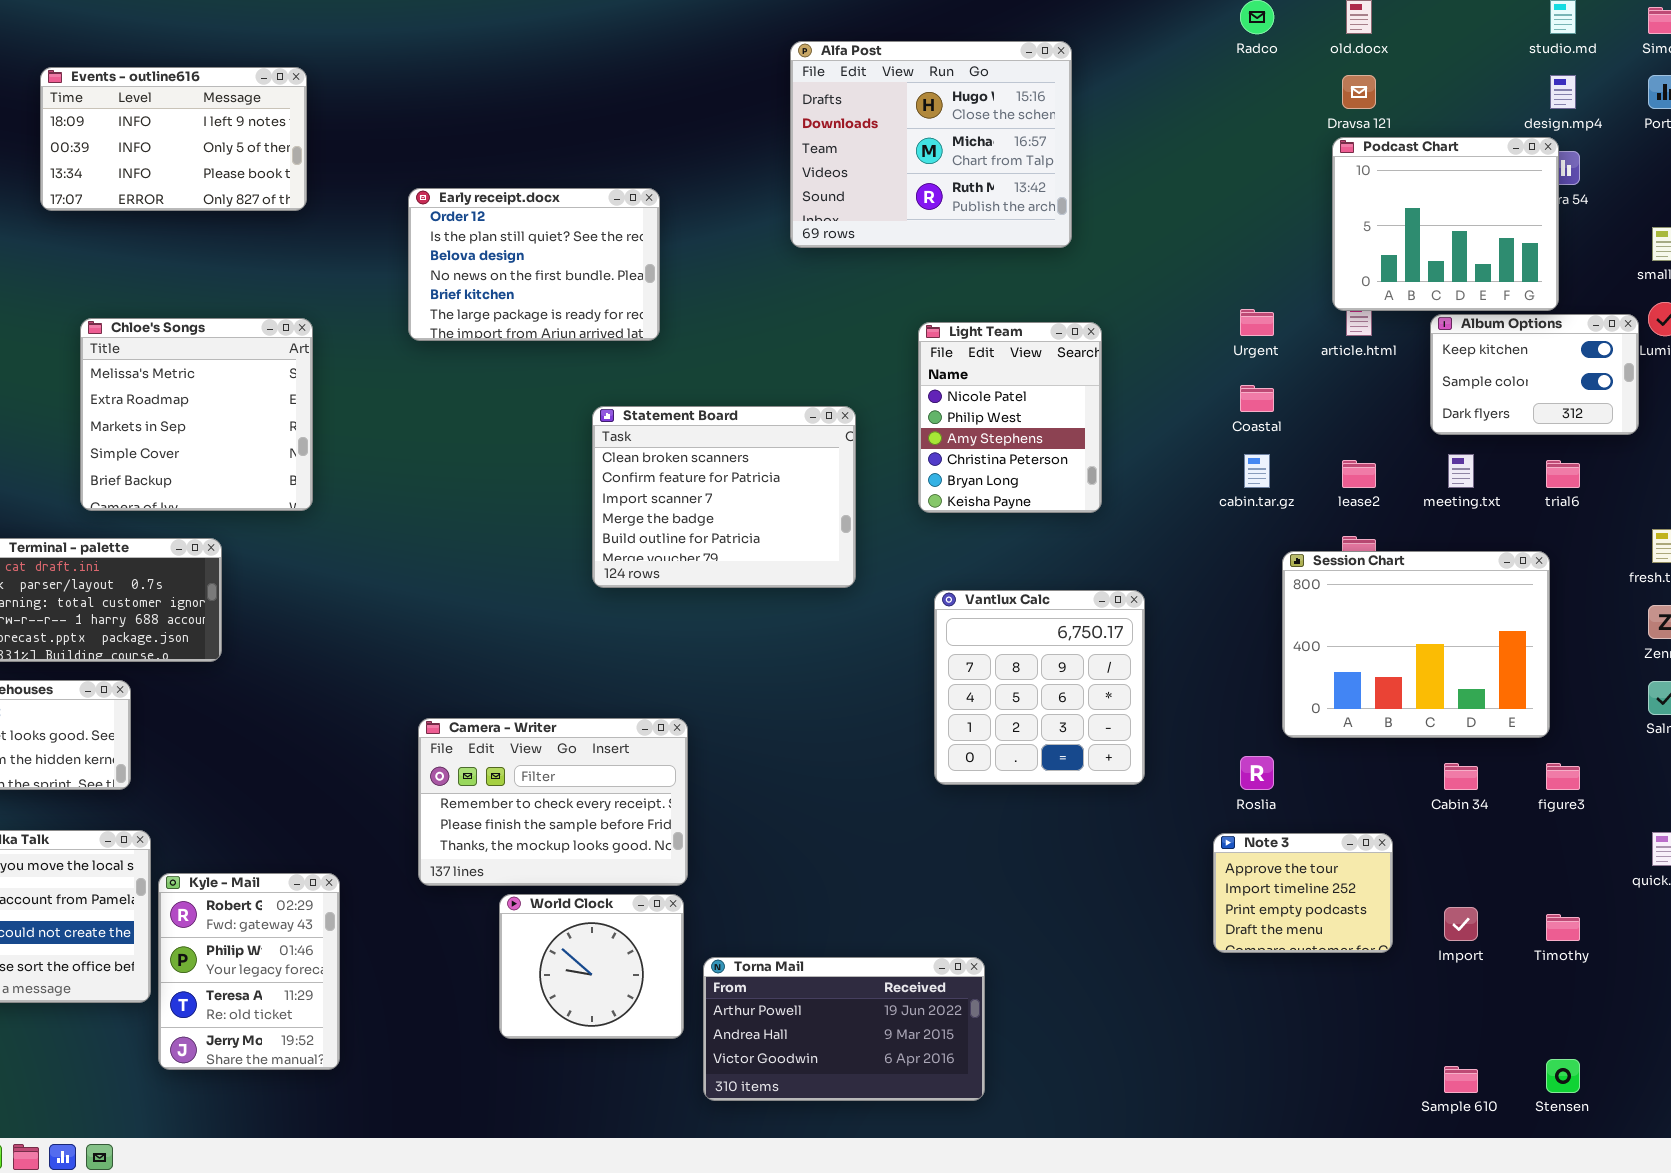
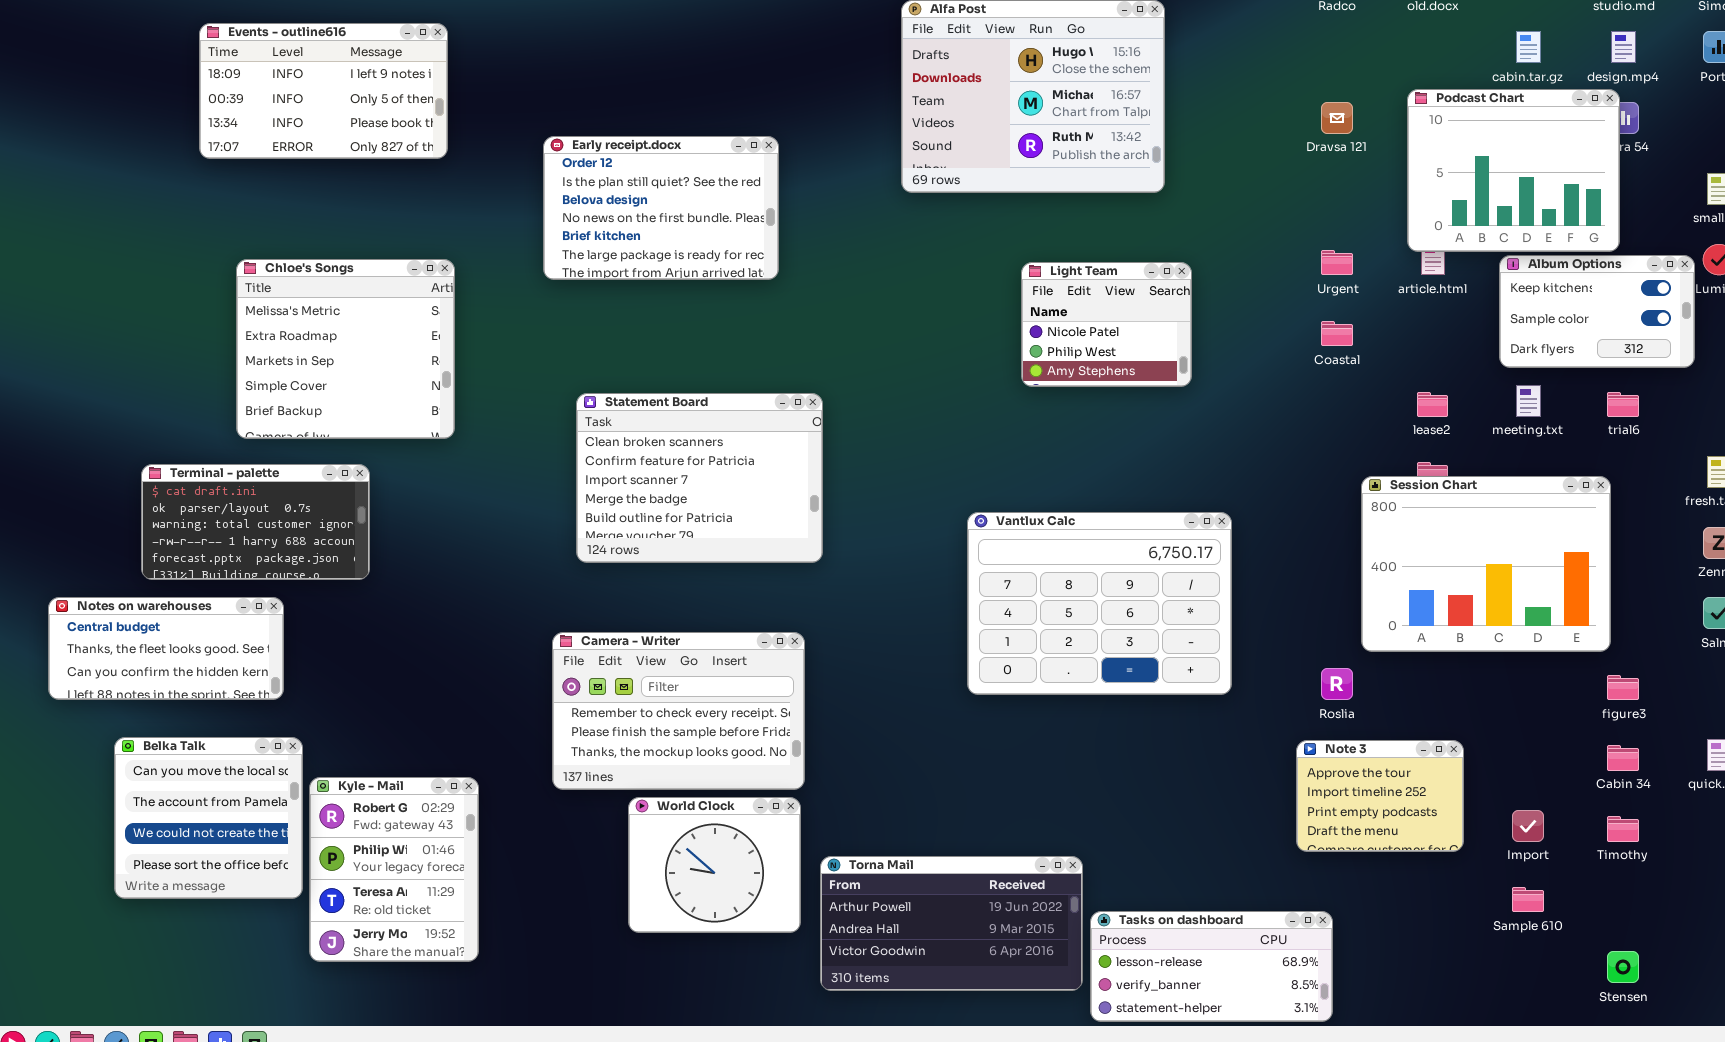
Dravsa 121: [1342,75,1376,109] -> [1321,102,1353,134], moved
Light Team: [918,322,1102,513] -> [1021,262,1192,387], resized
Statement Board: [592,406,856,588] -> [576,393,823,563], moved
cabin.tar.gz: [1244,454,1270,488] -> [1516,31,1541,63], moved
Vantlux Calc: [934,590,1145,785] -> [967,512,1232,695], resized
Cabin 34: [1444,763,1478,790] -> [1607,745,1639,771], moved
Tasks on dashboard: none -> [1090,911,1333,1022], opened
Sample 610: [1444,1066,1478,1093] -> [1512,887,1544,912], moved

